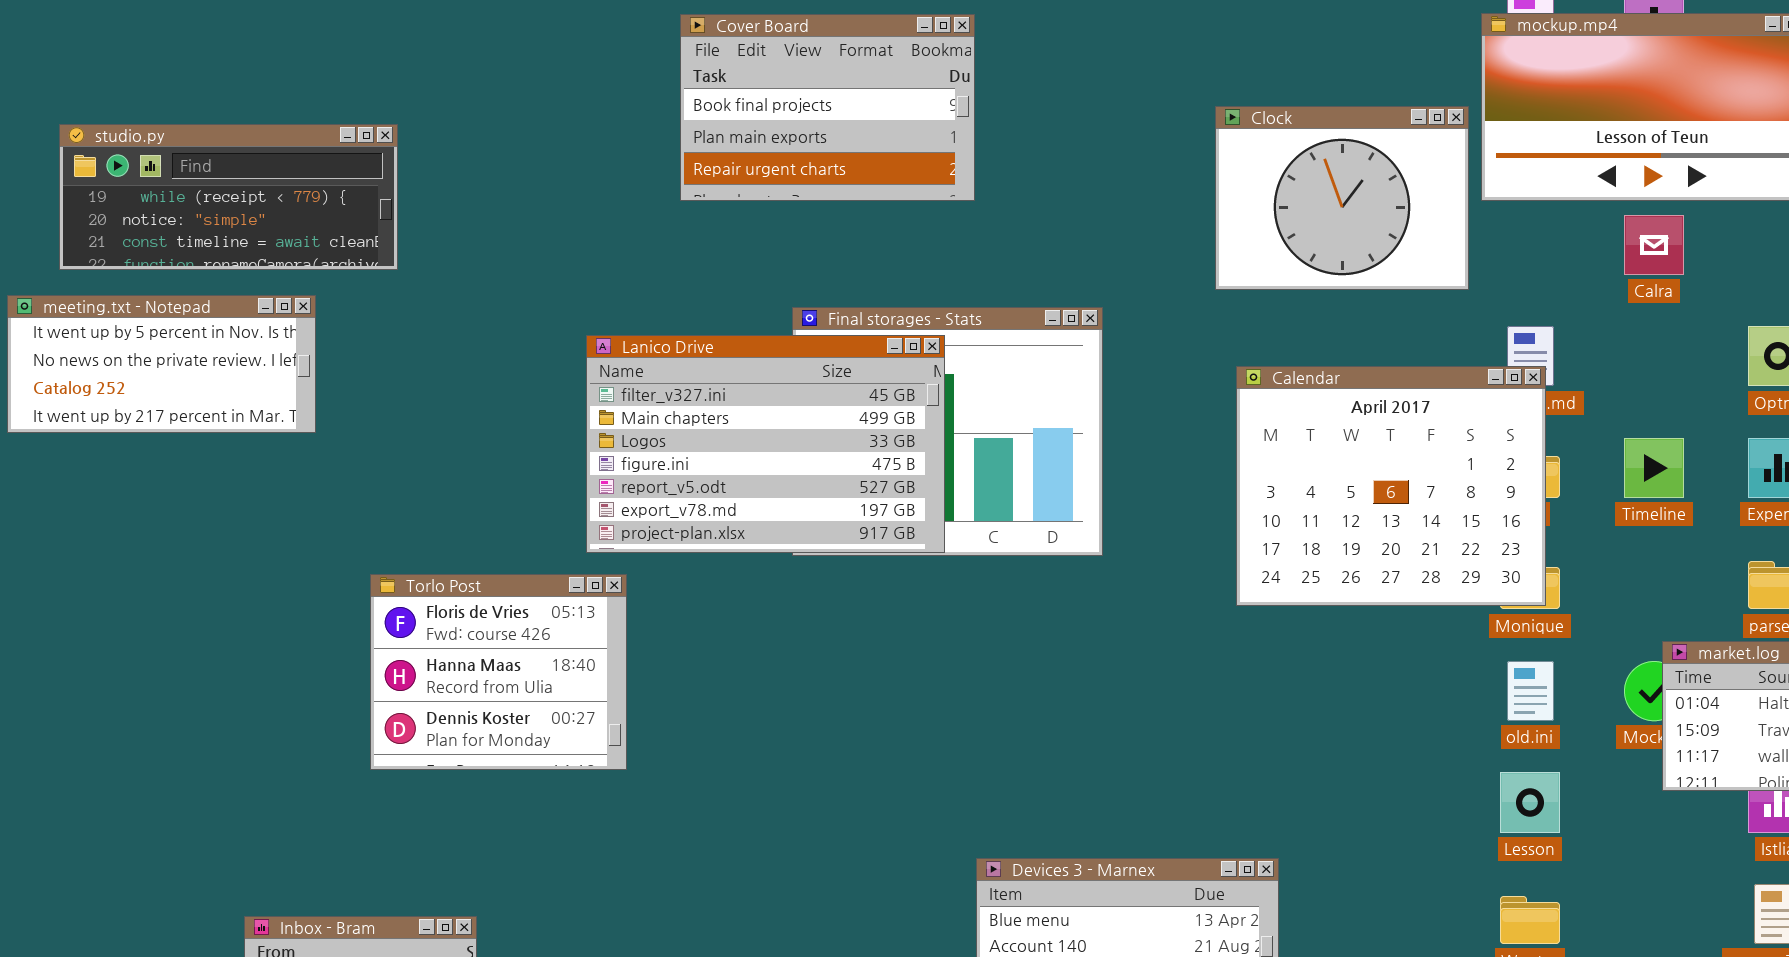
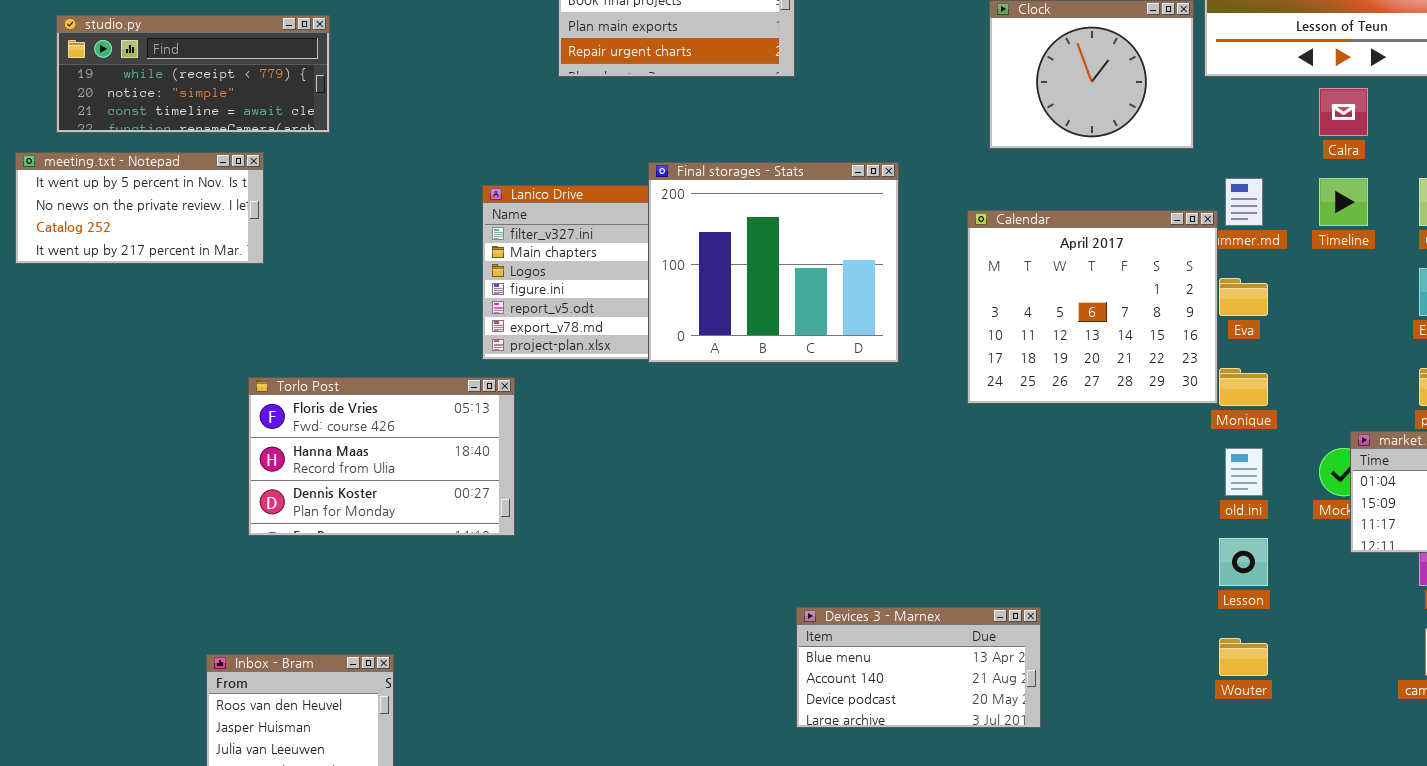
Final storages - Stats: [792,307,1103,556] -> [648,162,899,363], raised
Calendar: [1236,366,1546,606] -> [967,210,1218,404], moved
Timeline: [1624,438,1684,498] -> [1319,178,1368,226], moved
Torlo Post: [370,574,627,770] -> [248,377,515,536], resized

